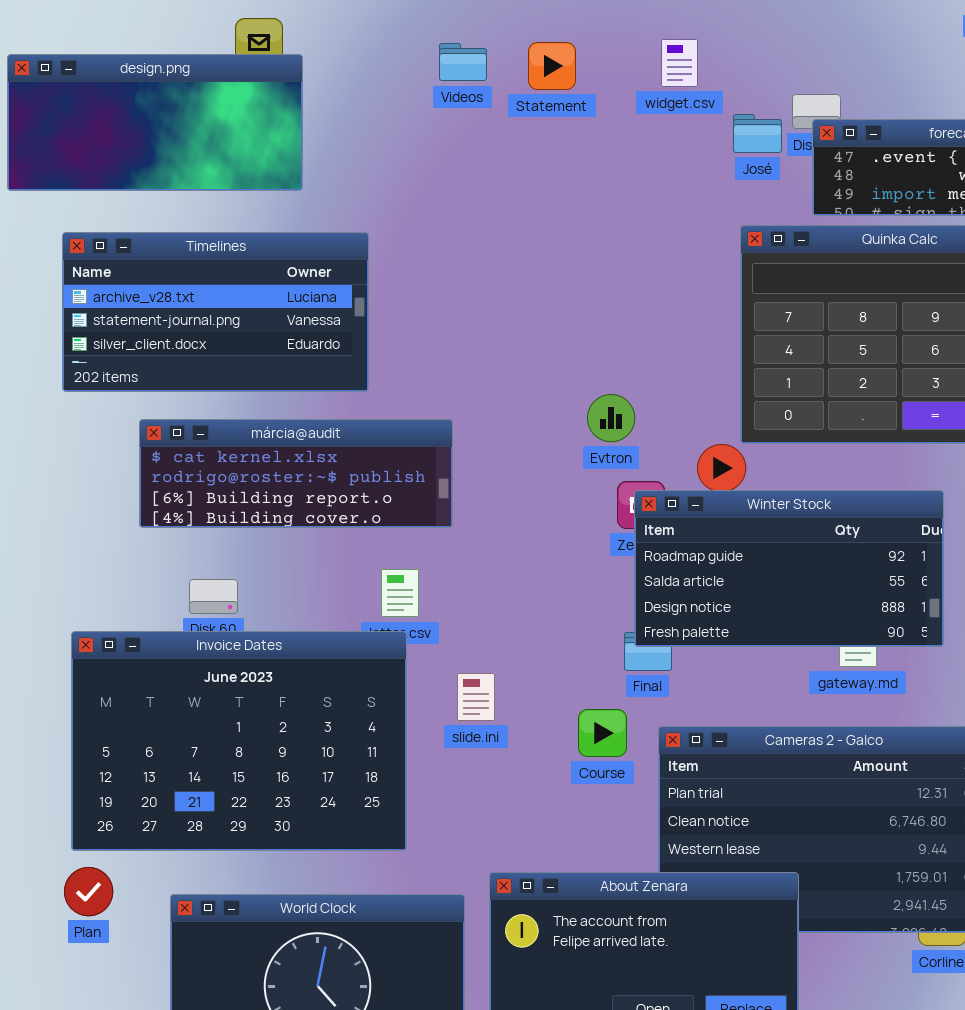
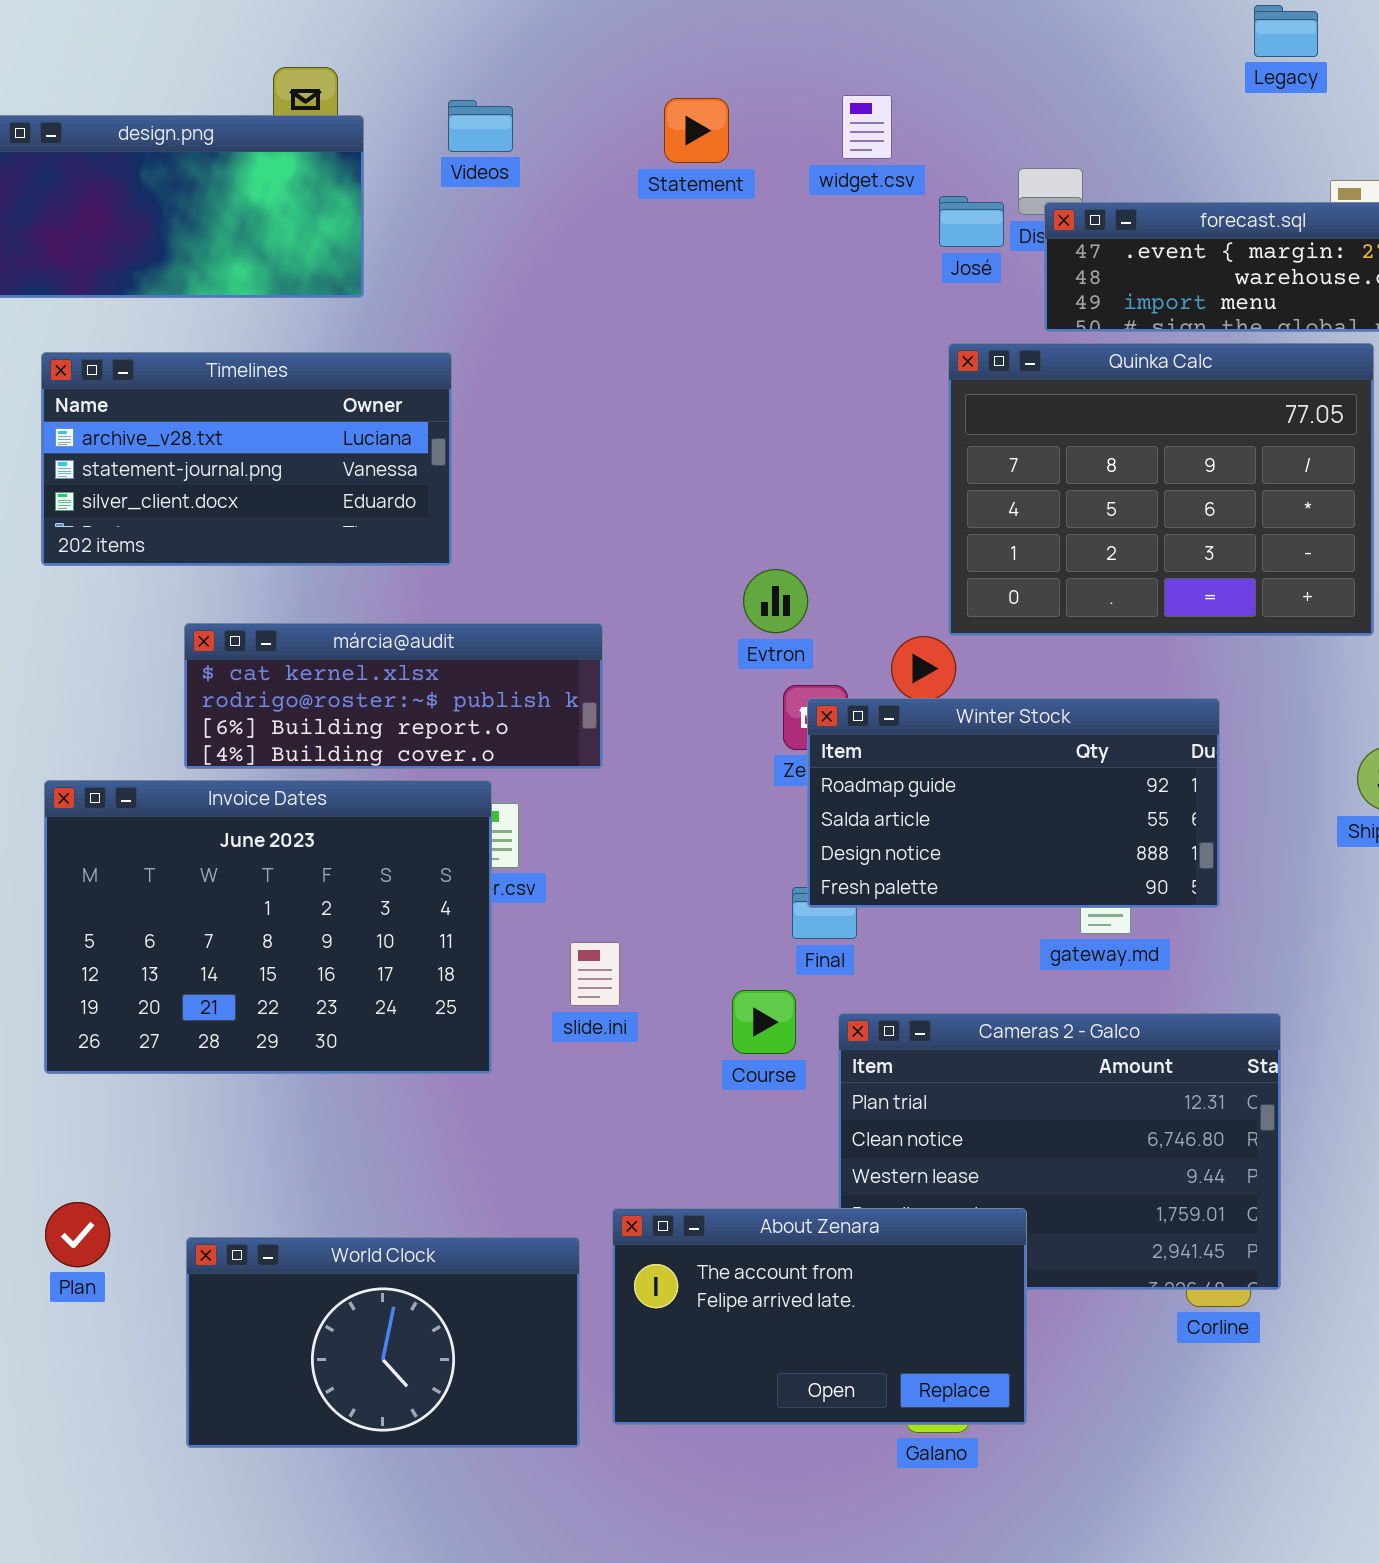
Videos: [439,43,487,81] -> [448,100,513,152], moved
márcia@audit: [139,419,453,528] -> [184,623,603,769], moved
Invoice Dates: [71,631,407,851] -> [44,780,492,1074], moved

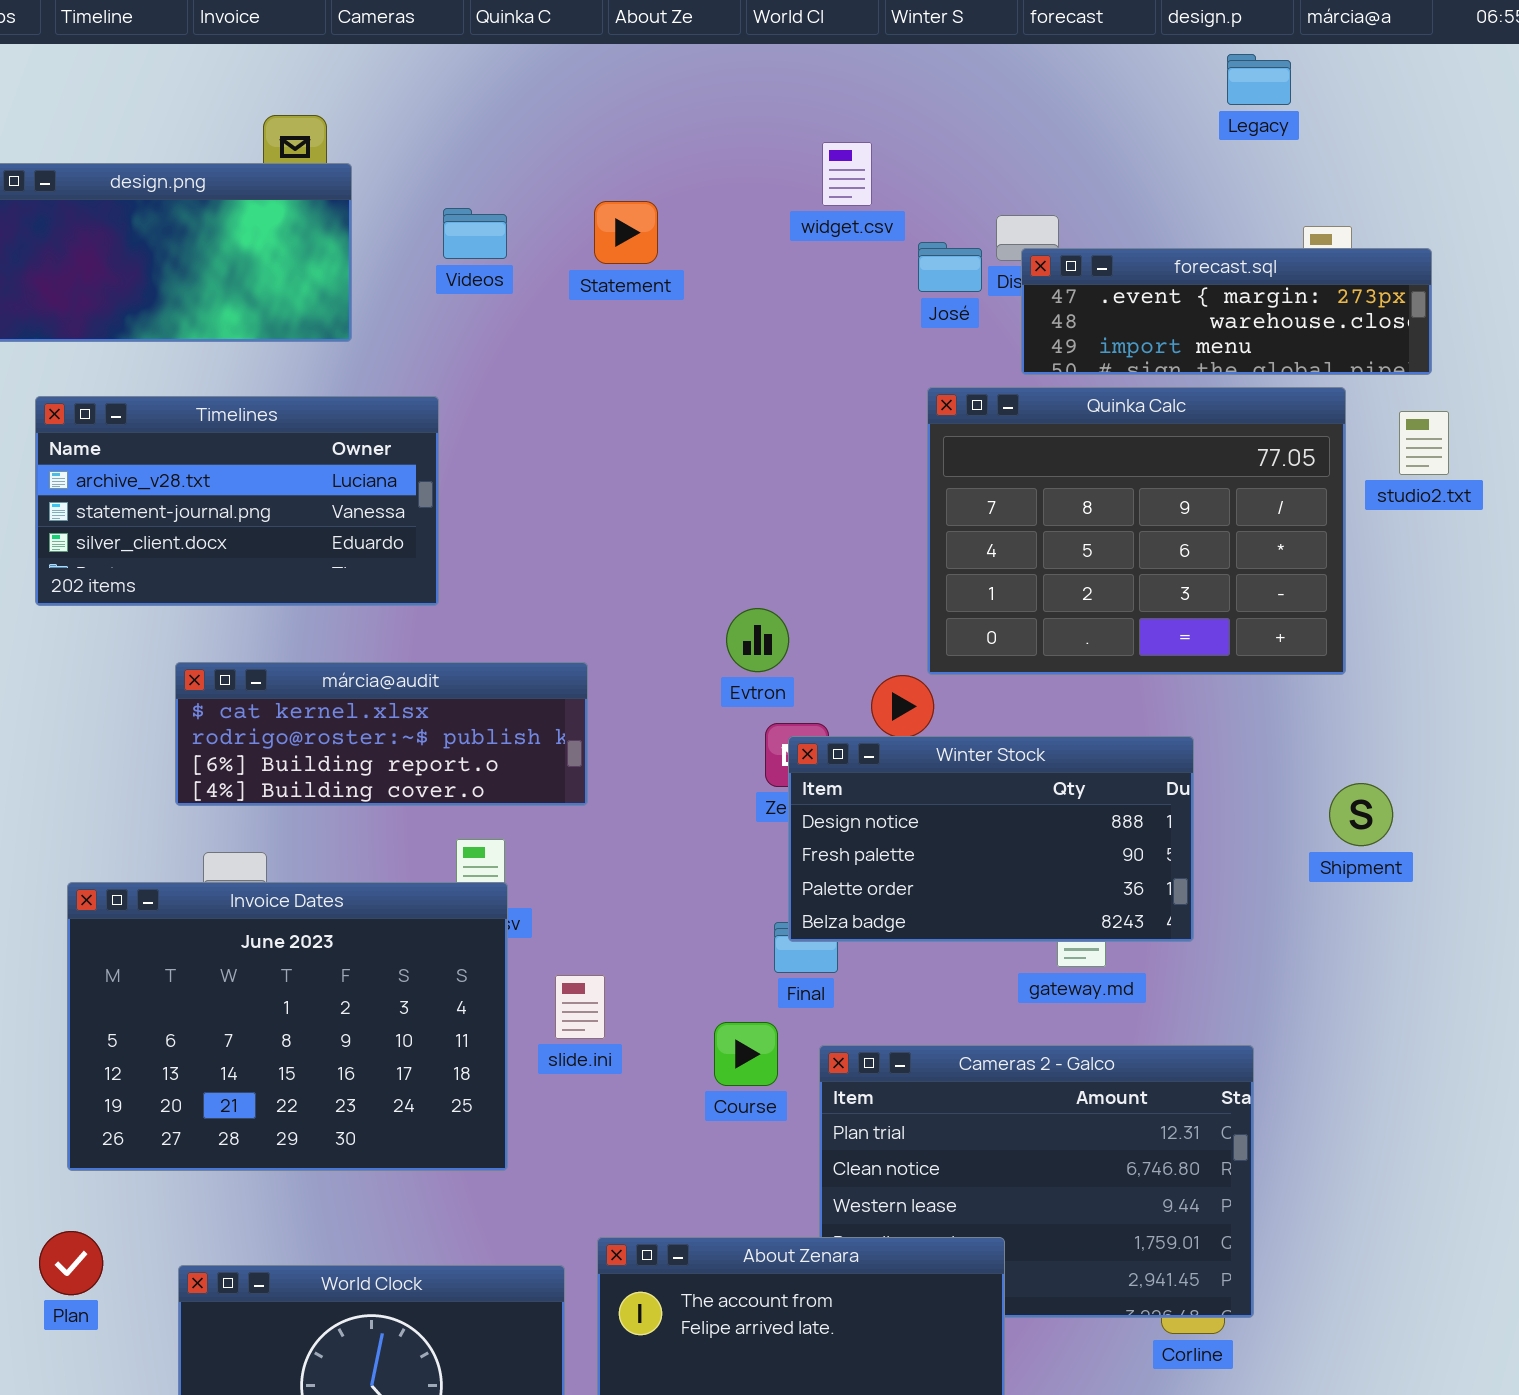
Statement: [664,98,729,163] -> [594,201,658,264], moved
Videos: [448,100,513,152] -> [443,208,507,259], moved
Winter Stock: [807,698,1220,908] -> [788,736,1194,942], scrolled down 2 rows
Invoice Dates: [44,780,492,1074] -> [67,882,508,1171], moved

